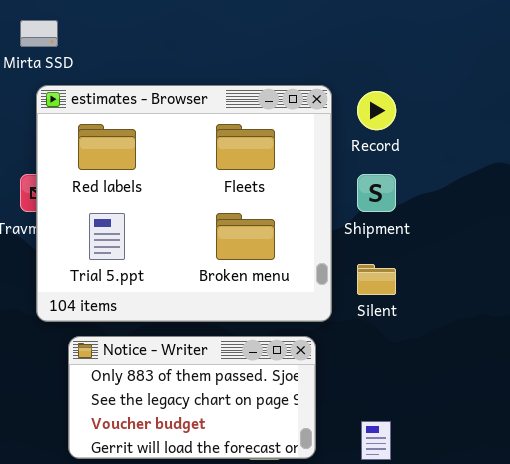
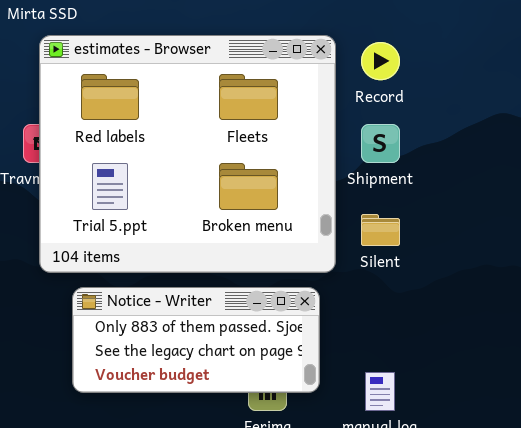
Notice - Writer: [68,336,316,459] -> [72,287,320,393], resized

